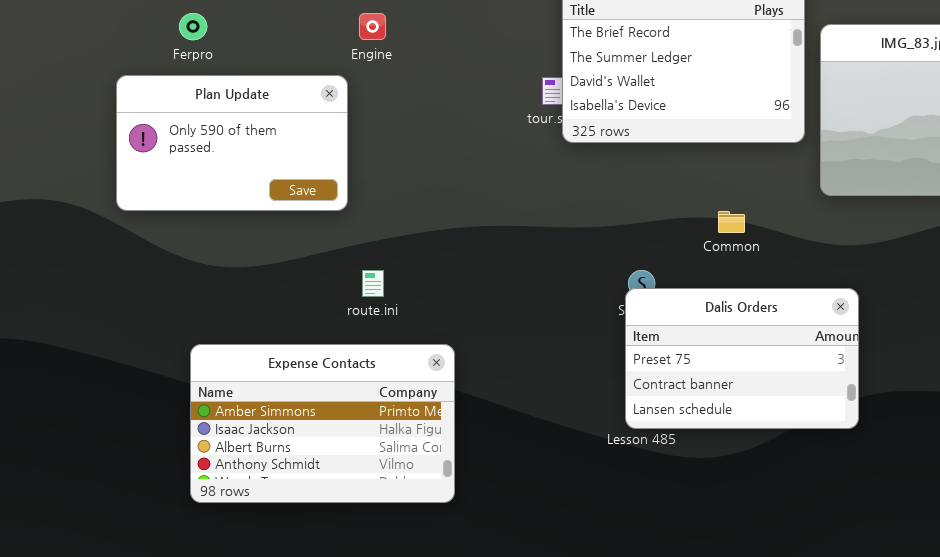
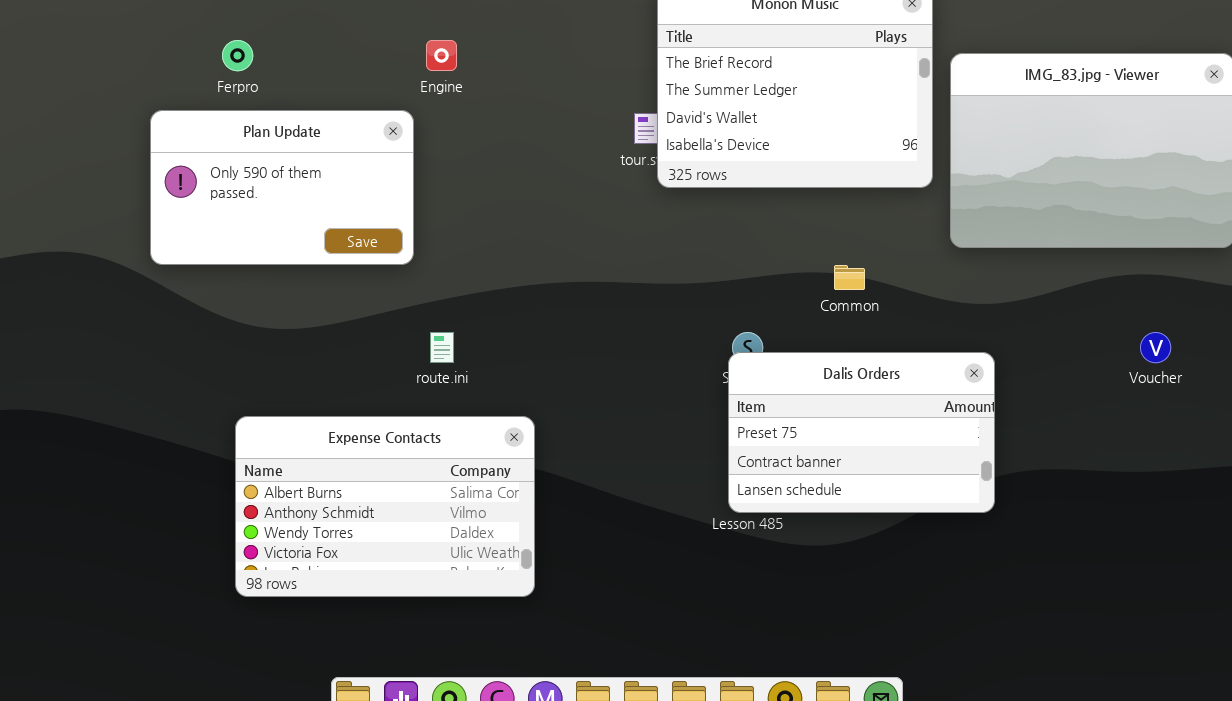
Expense Contacts: [190,344,455,503] -> [235,416,535,597], scrolled down 2 rows

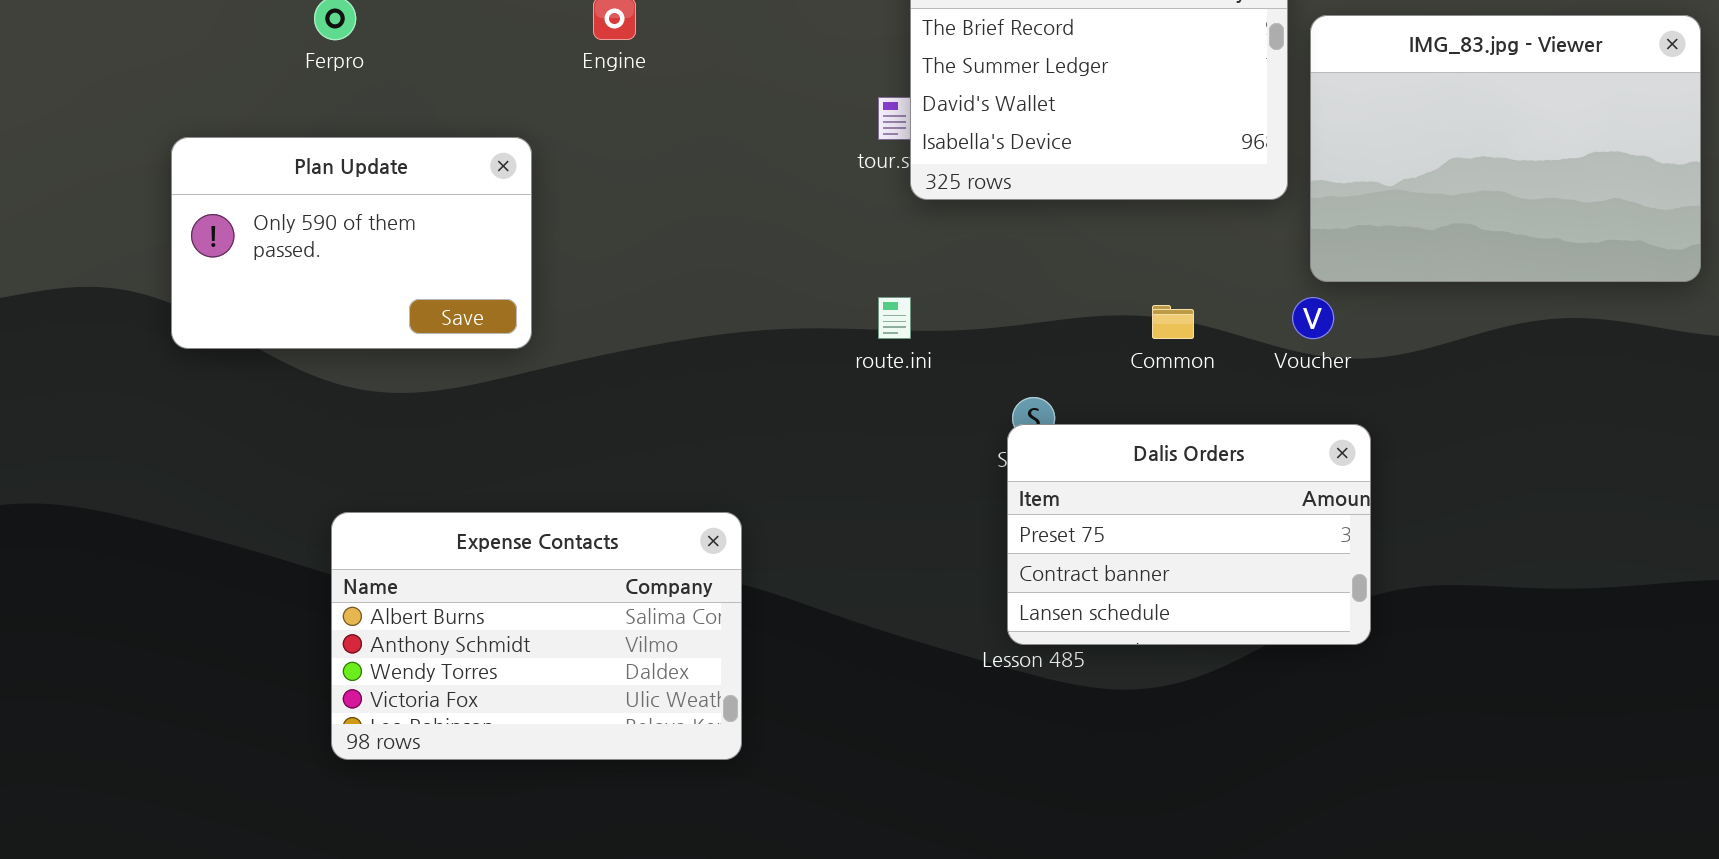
Plan Update: [150,110,414,265] -> [171,137,532,349], moved
route.ini: [430,332,454,363] -> [878,297,911,339], moved
Voucher: [1140,332,1171,363] -> [1292,297,1334,339], moved

